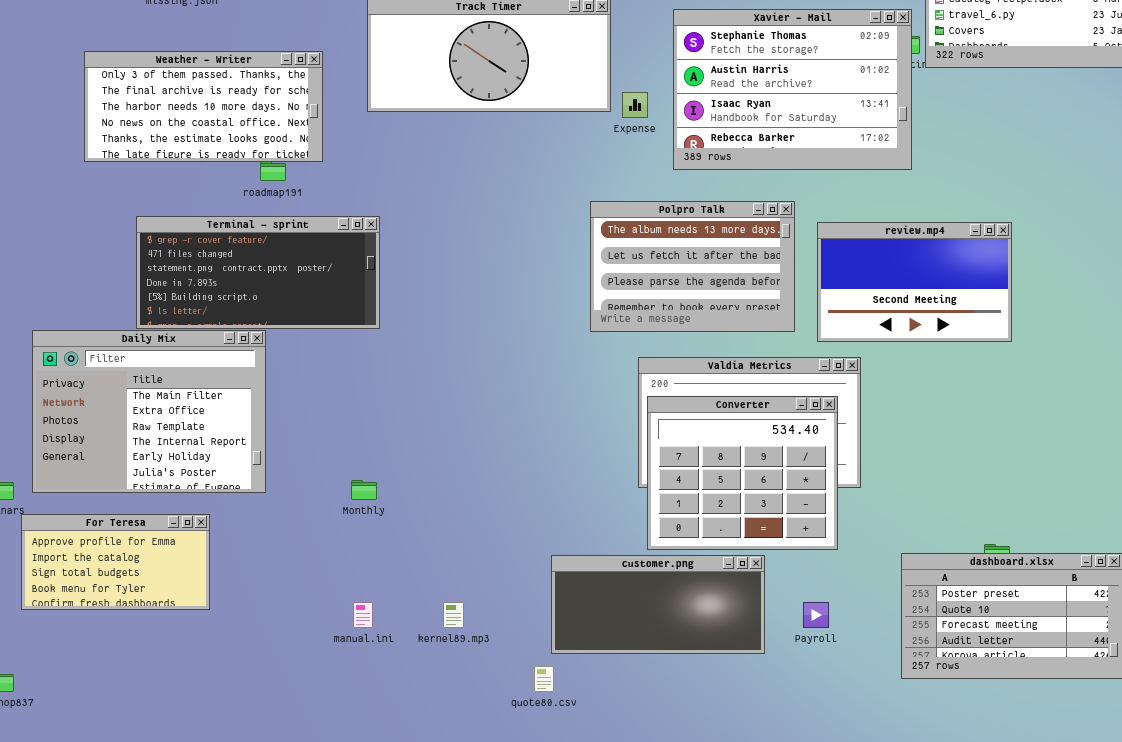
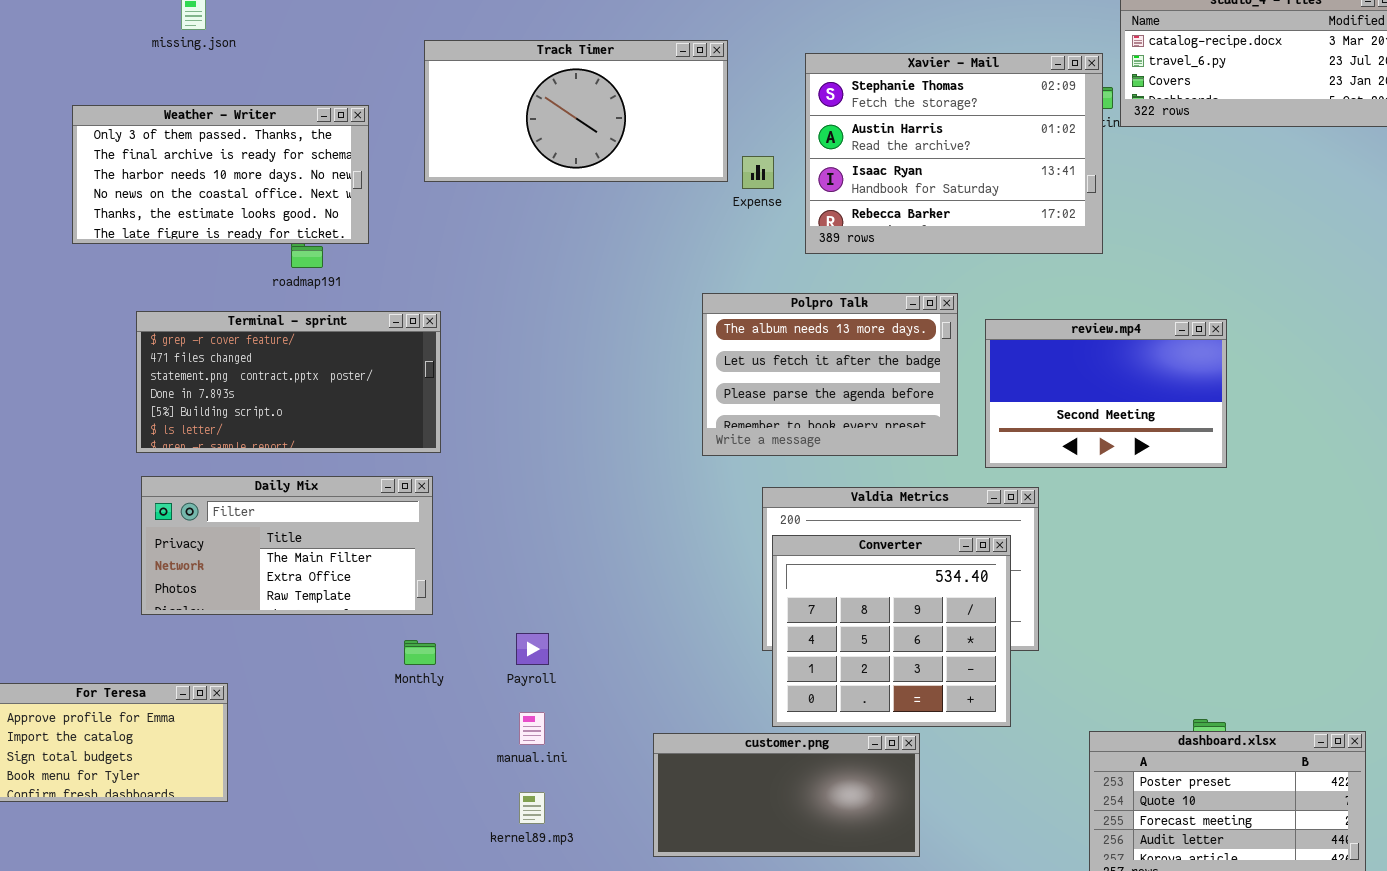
Daily Mix: [32,330,266,493] -> [141,476,433,615], moved, resized
manual.ini: [353,602,373,628] -> [519,712,545,745], moved
Payroll: [803,602,829,628] -> [516,633,549,665], moved

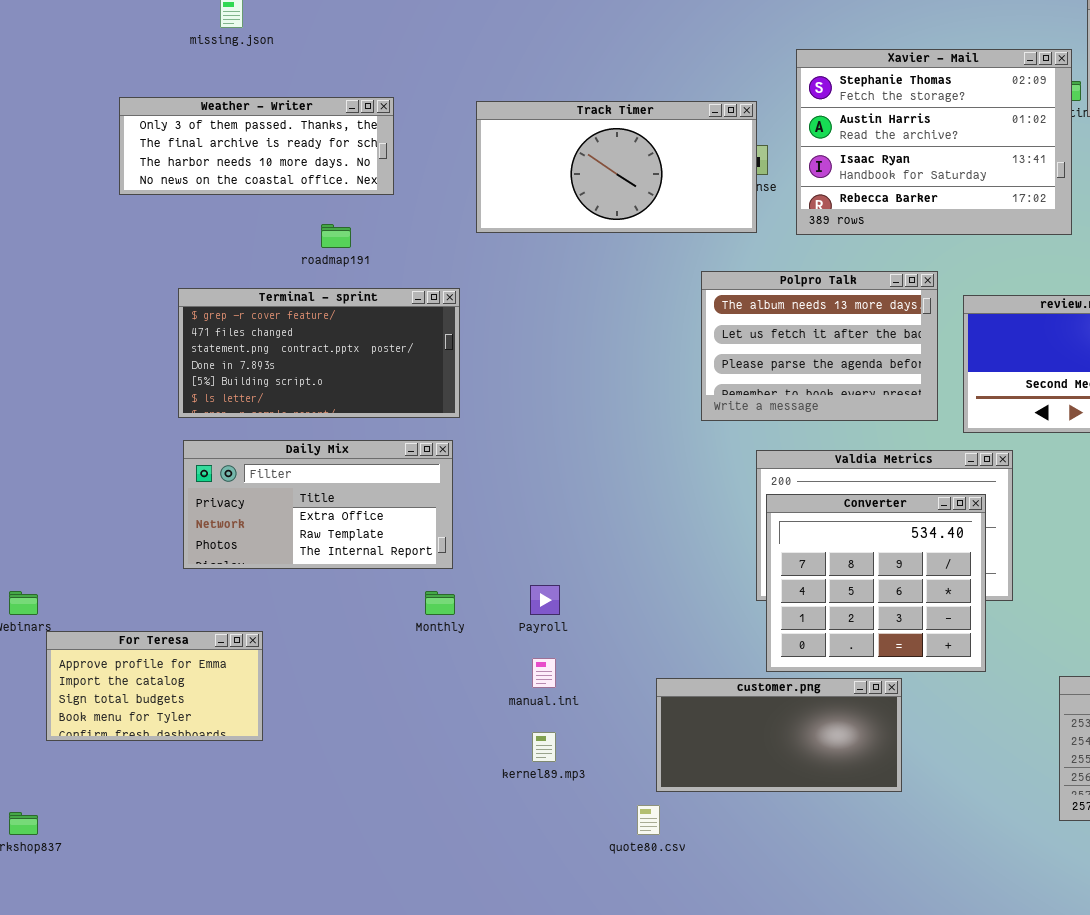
Track Timer: [424,40,728,182] -> [476,101,757,233], moved
Weather - Writer: [72,105,369,244] -> [119,97,394,195], resized
Daily Mix: [141,476,433,615] -> [183,440,453,569], scrolled down 1 row

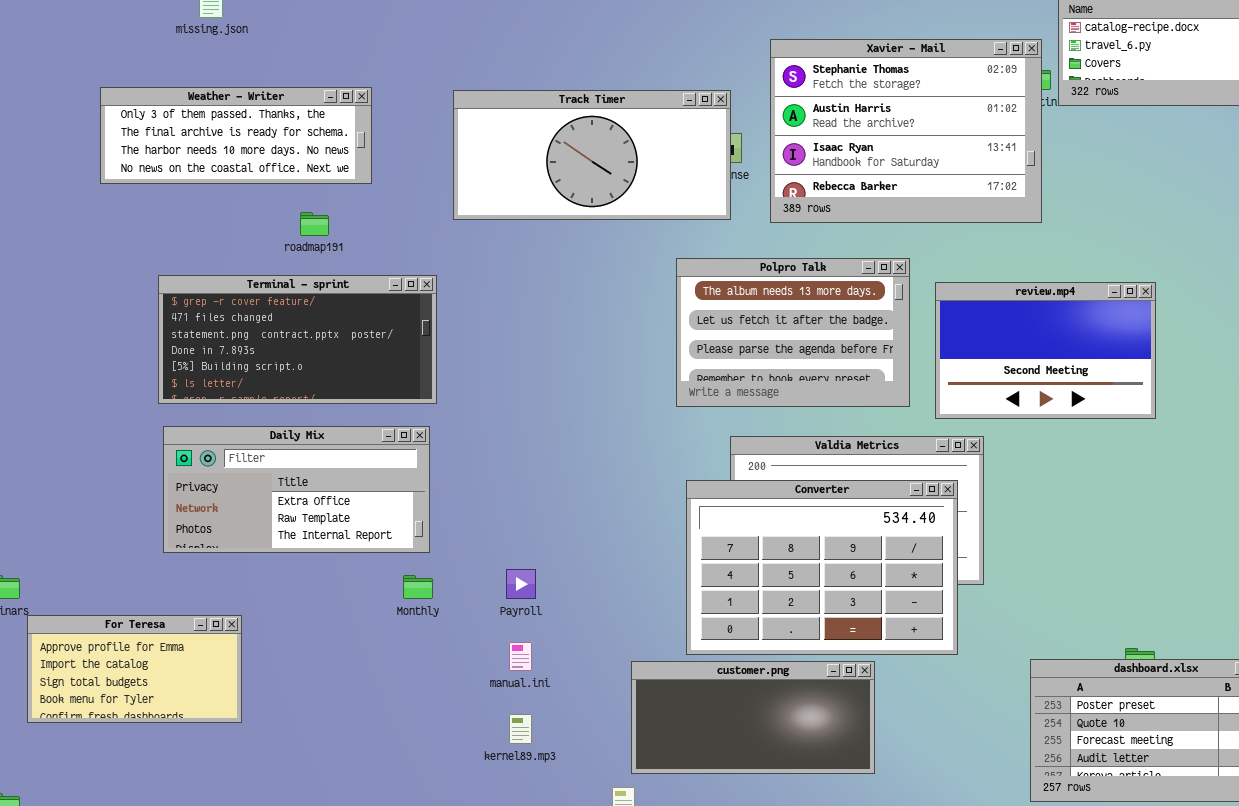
Converter: [766,494,986,672] -> [686,480,958,655], resized

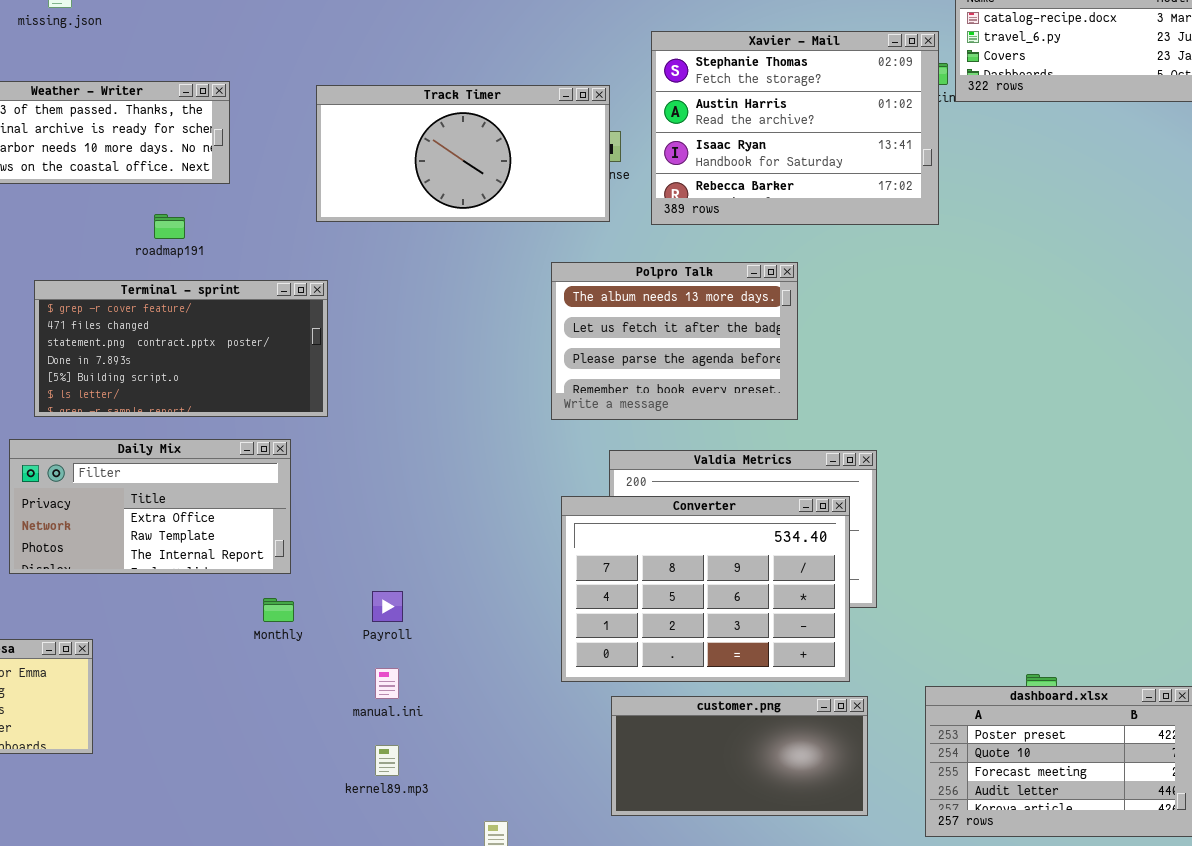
Terminal - sprint: [158,275,437,404] -> [34,280,328,417], moved
review.mp4: [935,282,1156,419] -> none, closed
customer.png: [631,661,875,774] -> [611,696,868,816], moved

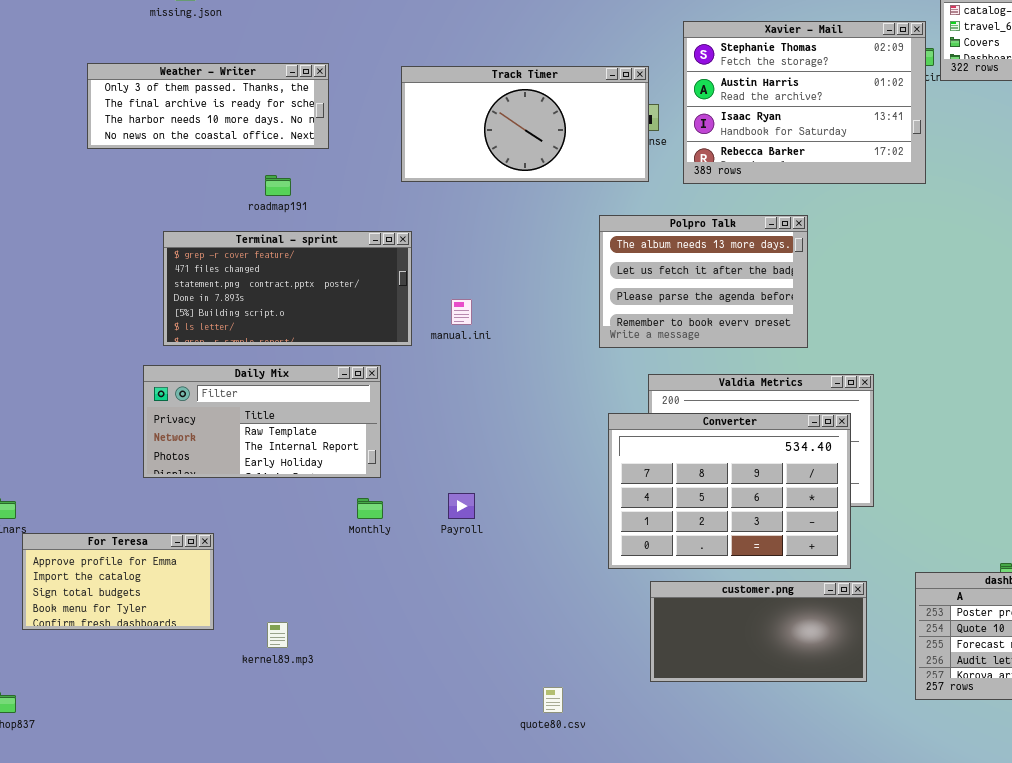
Daily Mix: [9,439,291,574] -> [143,365,381,478], scrolled down 1 row
manual.ini: [375,668,399,699] -> [451,299,472,325], moved
kernel89.mp3: [375,745,399,776] -> [267,622,288,648], moved

